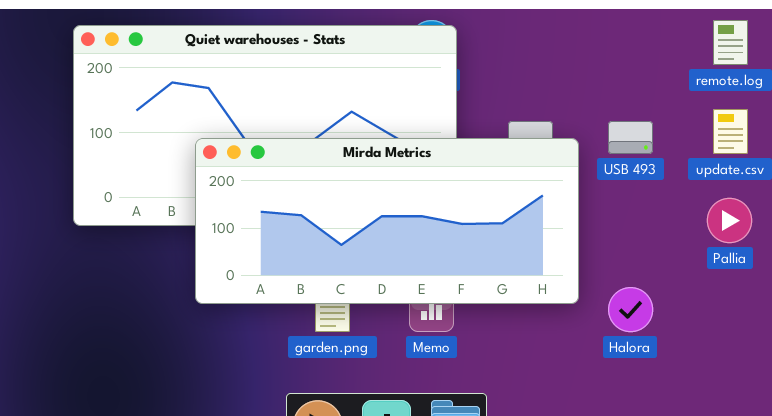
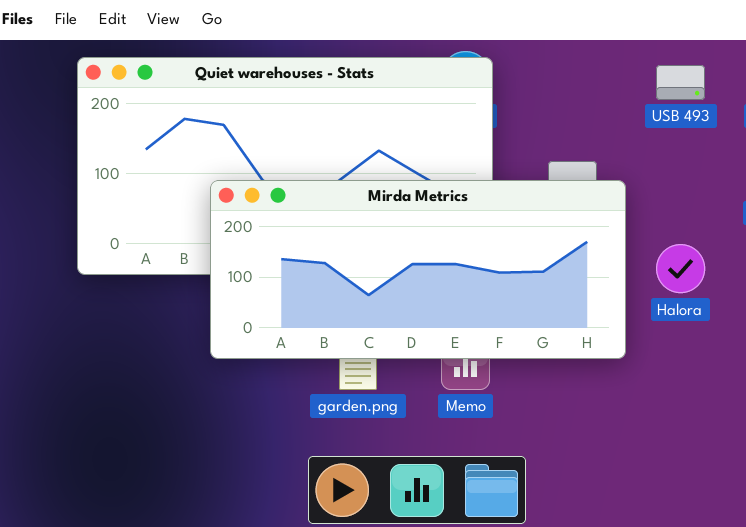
USB 493: [608,121,653,154] -> [656,65,705,100], moved
Halora: [608,287,653,332] -> [656,244,705,293], moved

